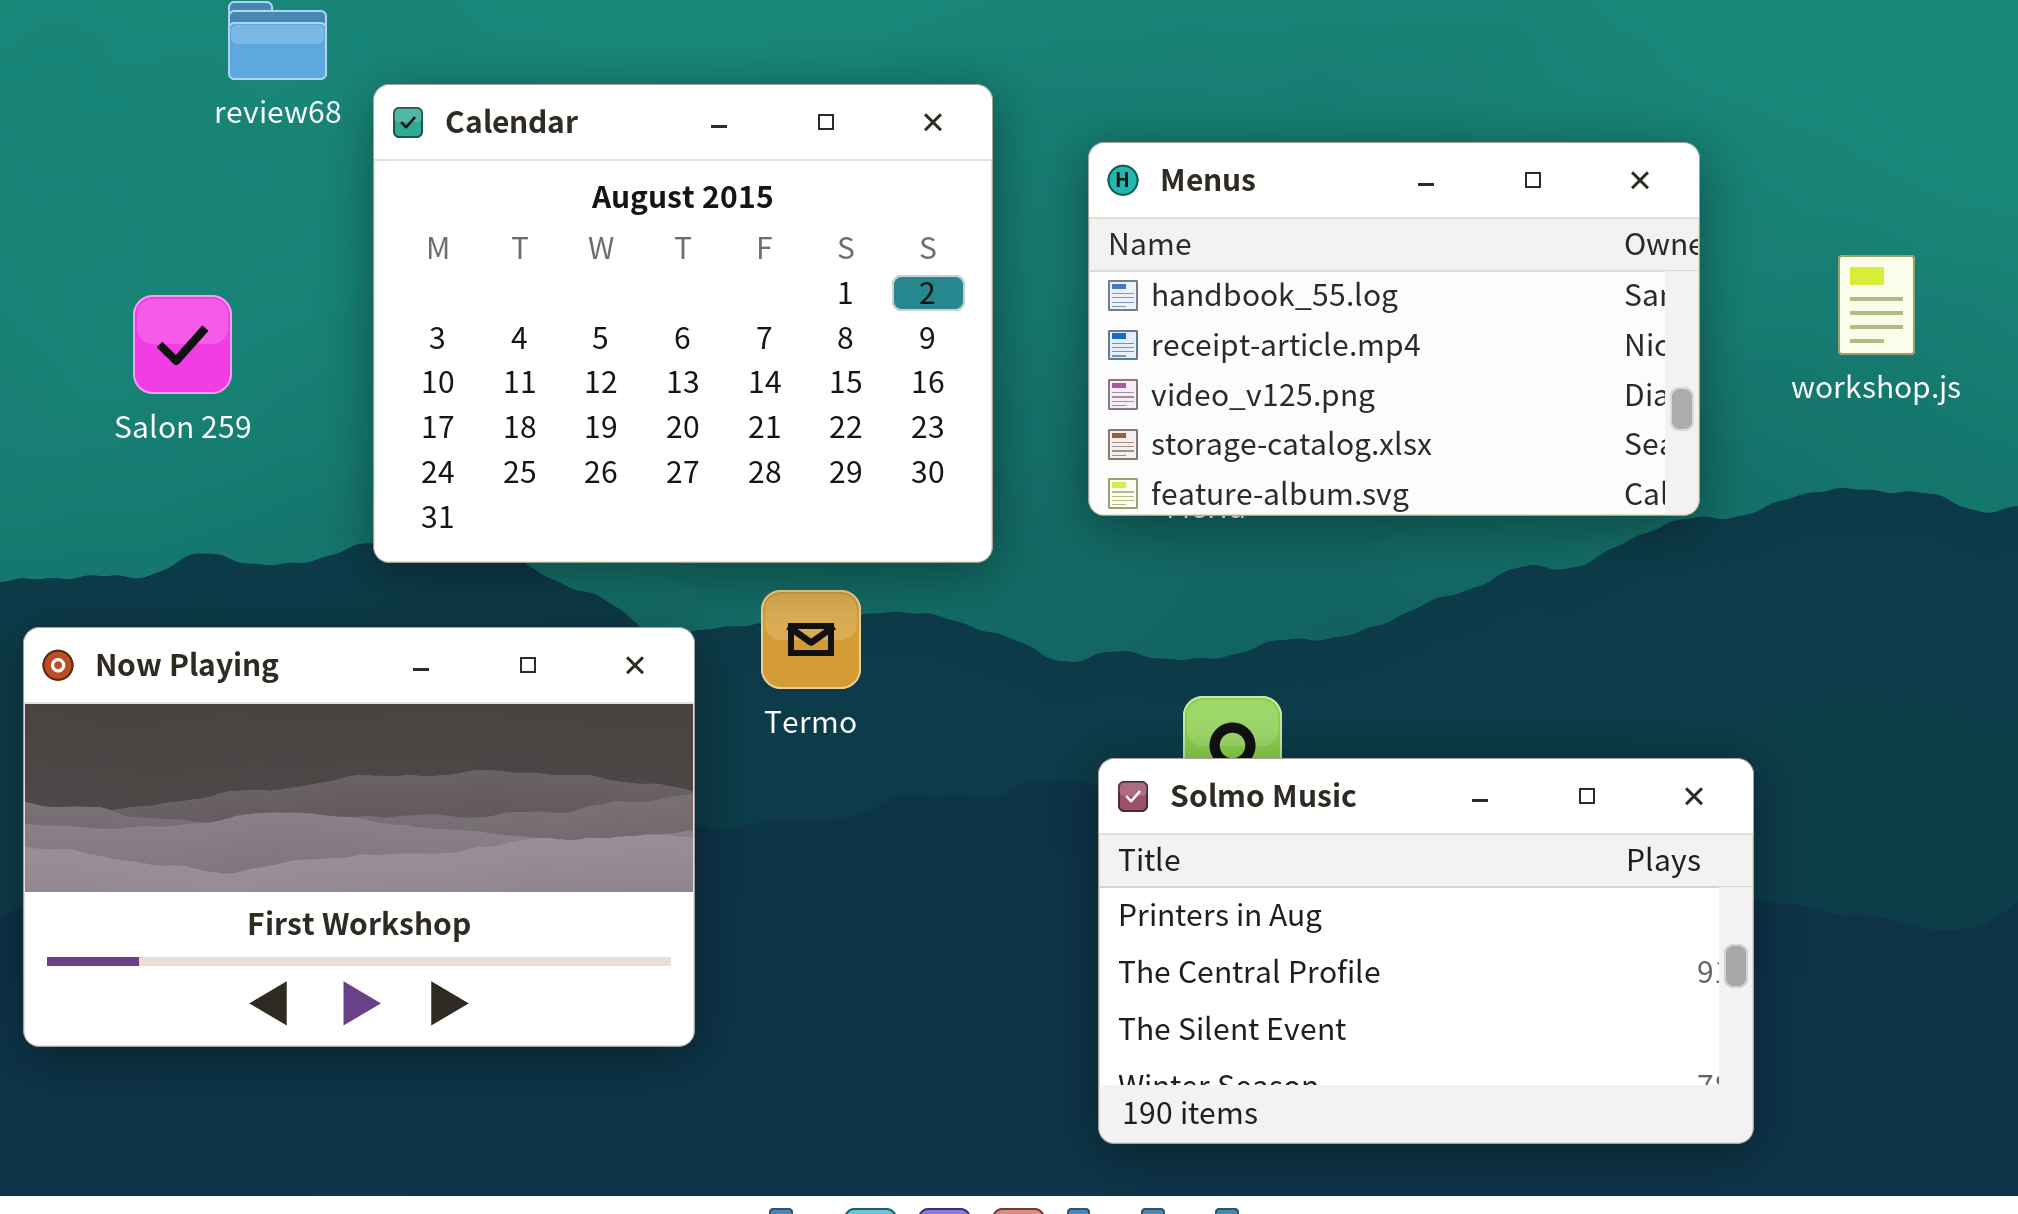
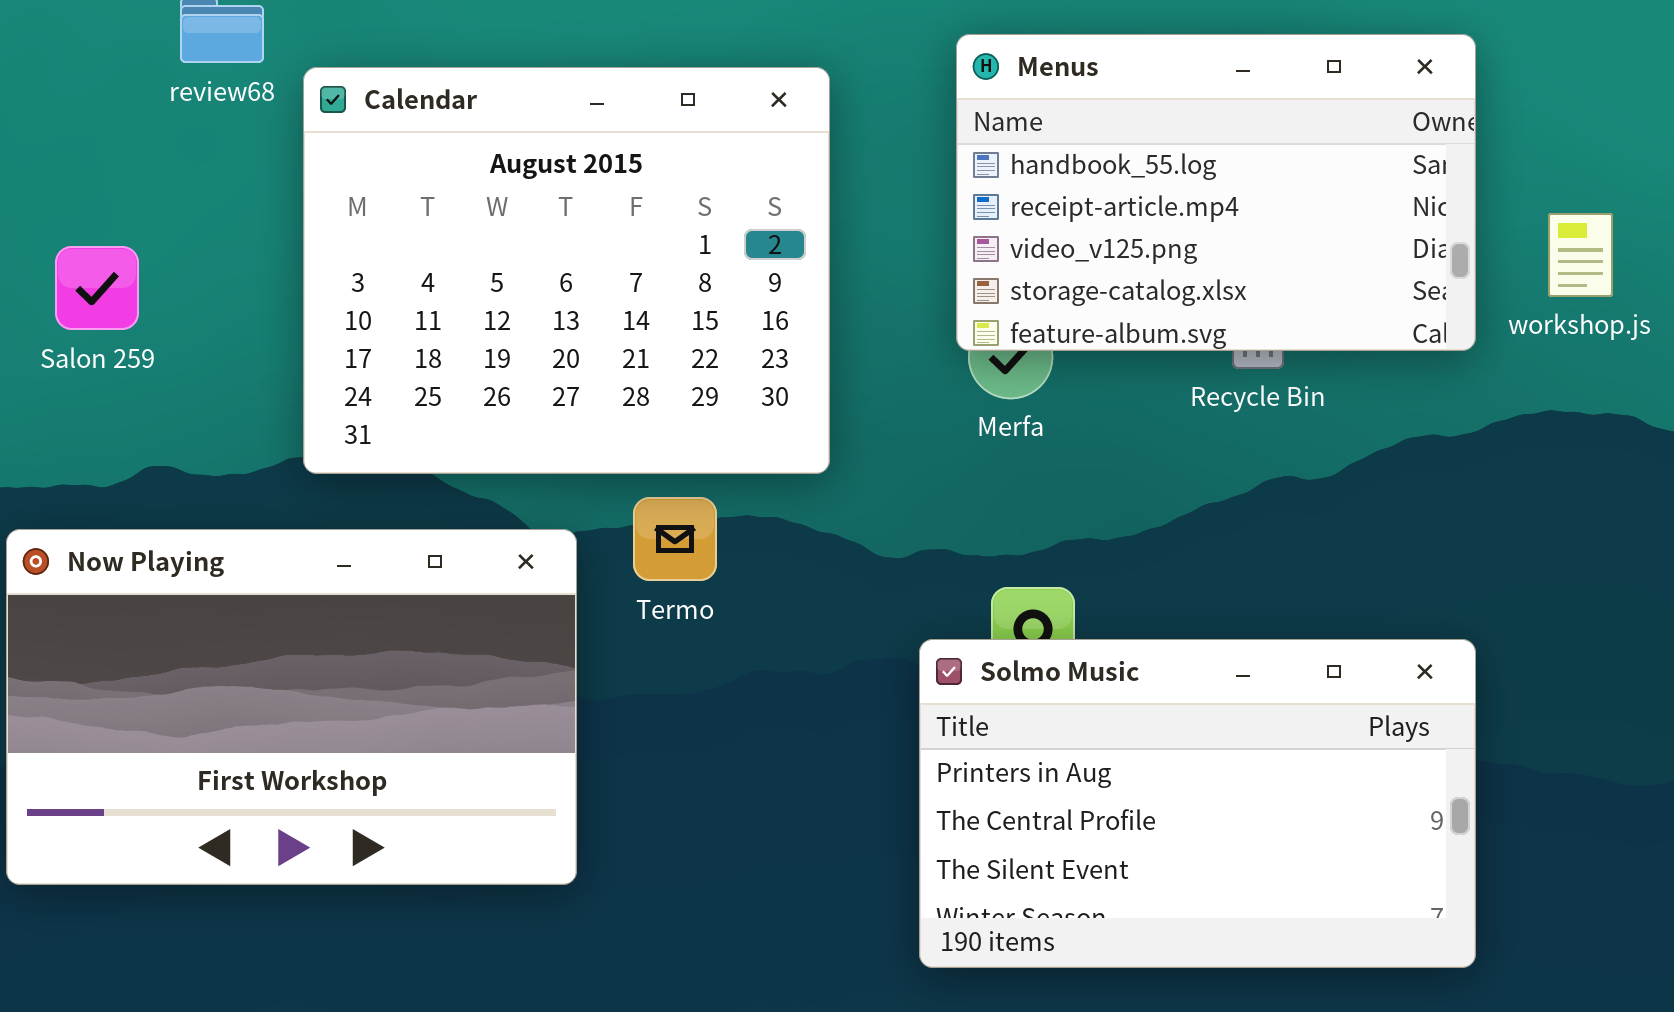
Menus: [1088,142,1700,516] -> [956,34,1476,351], moved
Salon 259: [133,295,232,394] -> [55,246,139,330], moved

